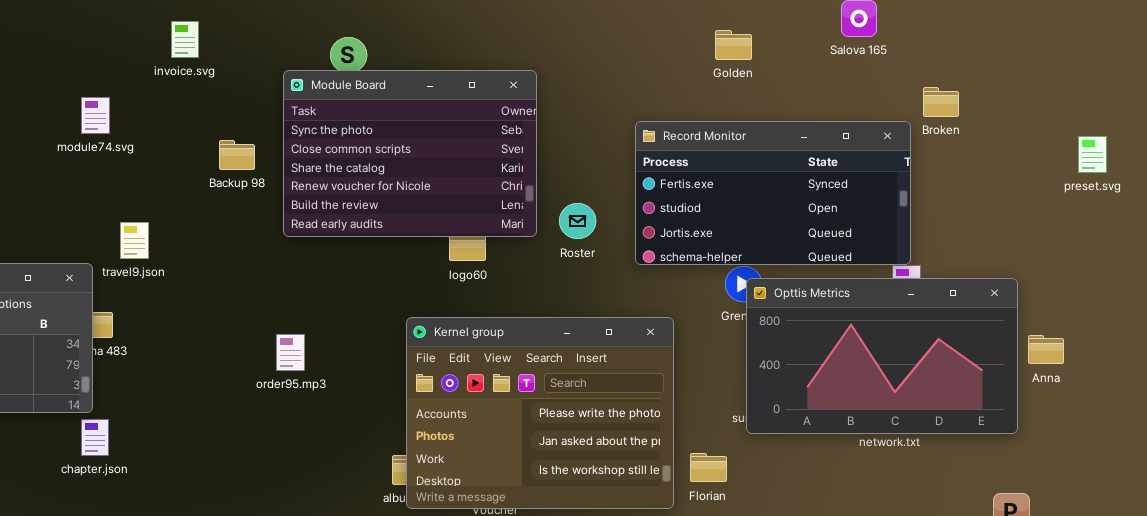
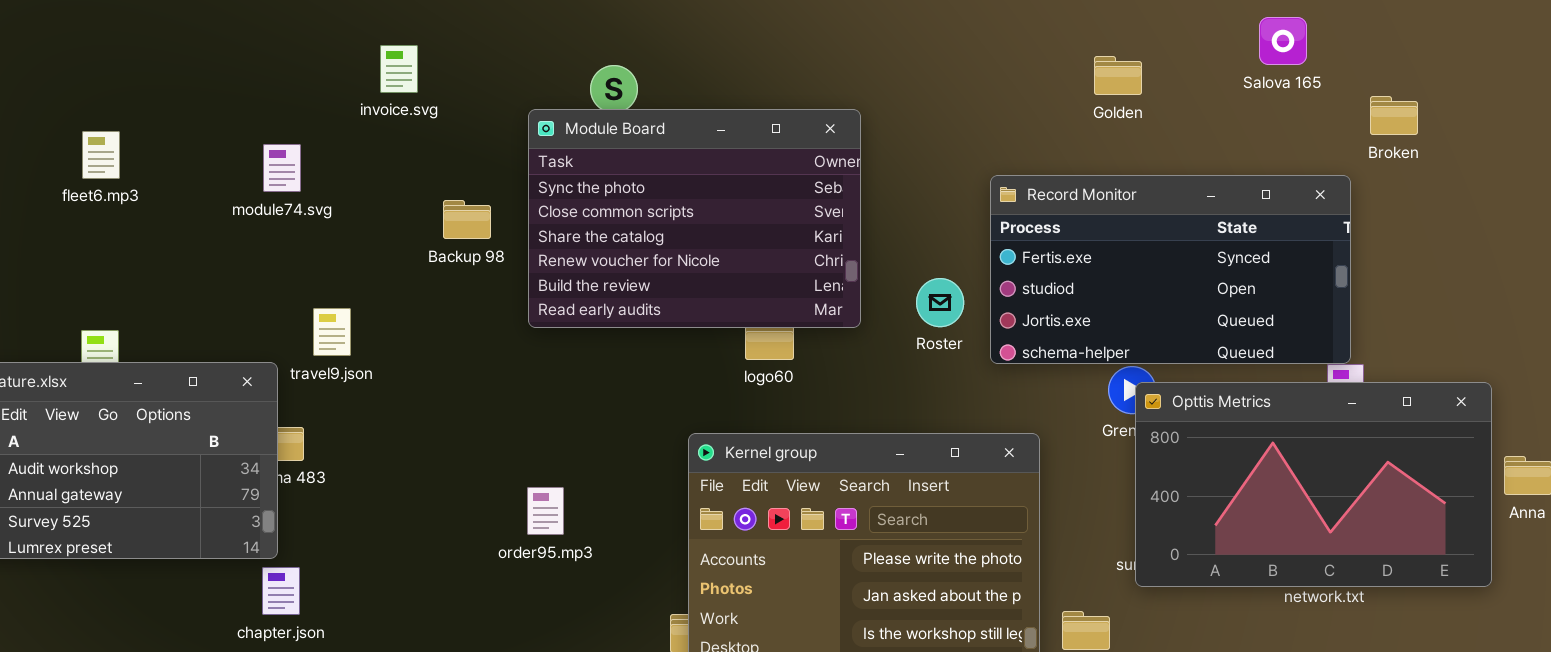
Broken: [923,87,959,117] -> [1370,96,1418,135], moved
Roster: [559,203,596,239] -> [916,278,964,327], moved
order95.mp3: [276,334,305,371] -> [527,487,564,535], moved

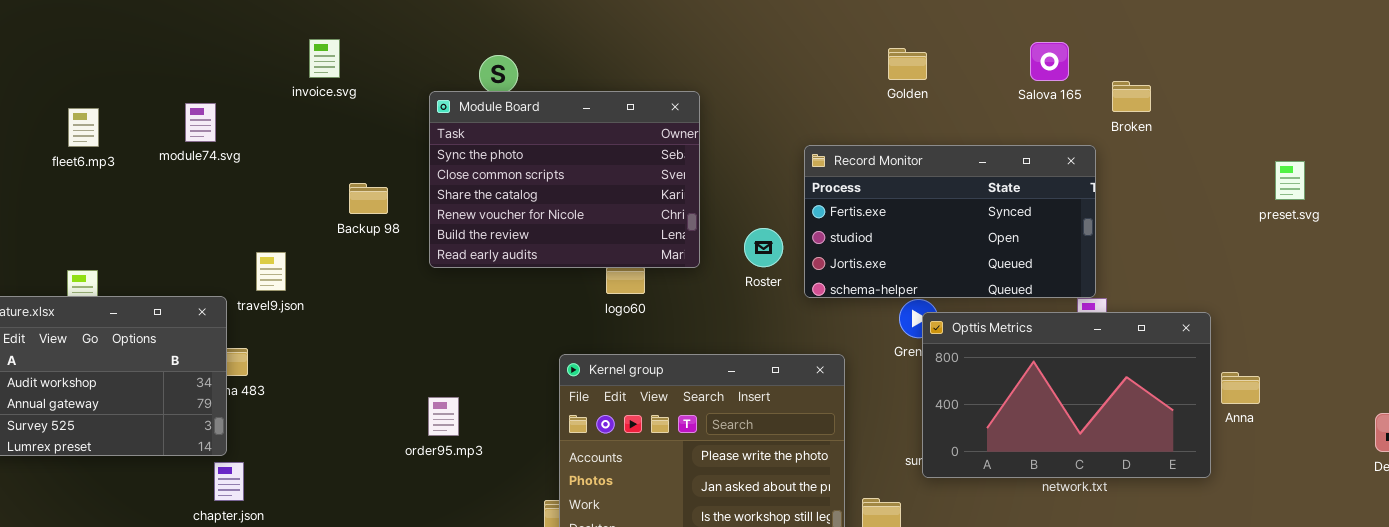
Salova 165: [1259,17,1307,65] -> [1030,42,1069,81], moved
module74.svg: [263,144,301,192] -> [185,103,216,142], moved
Backup 98: [443,200,491,239] -> [349,183,388,214], moved

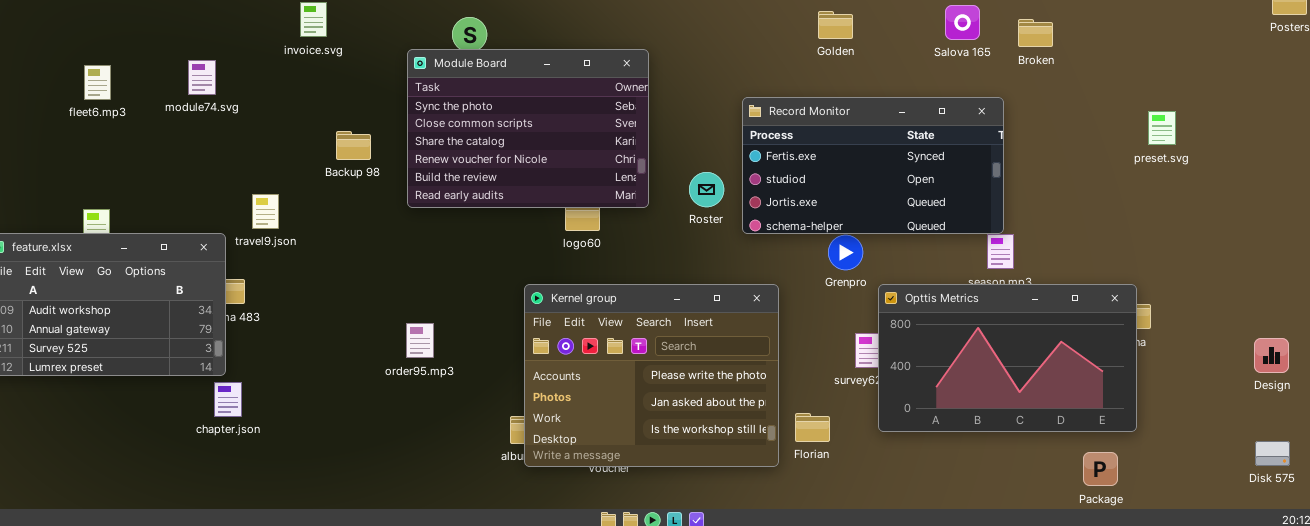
Broken: [1112,81,1151,112] -> [1018,19,1053,47], moved
preset.svg: [1275,161,1305,200] -> [1148,111,1176,145], moved
Opttis Metrics: [922,312,1211,478] -> [878,284,1137,432], moved

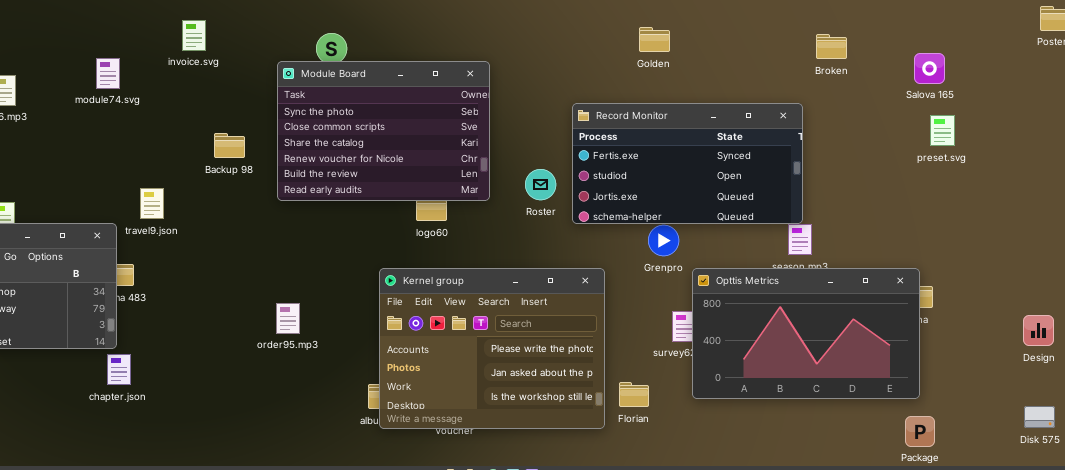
Salova 165: [945,5,980,40] -> [914,53,945,84], moved
module74.svg: [188,60,216,95] -> [96,58,120,89], moved
Package: [1083,452,1118,486] -> [905,416,935,447], moved

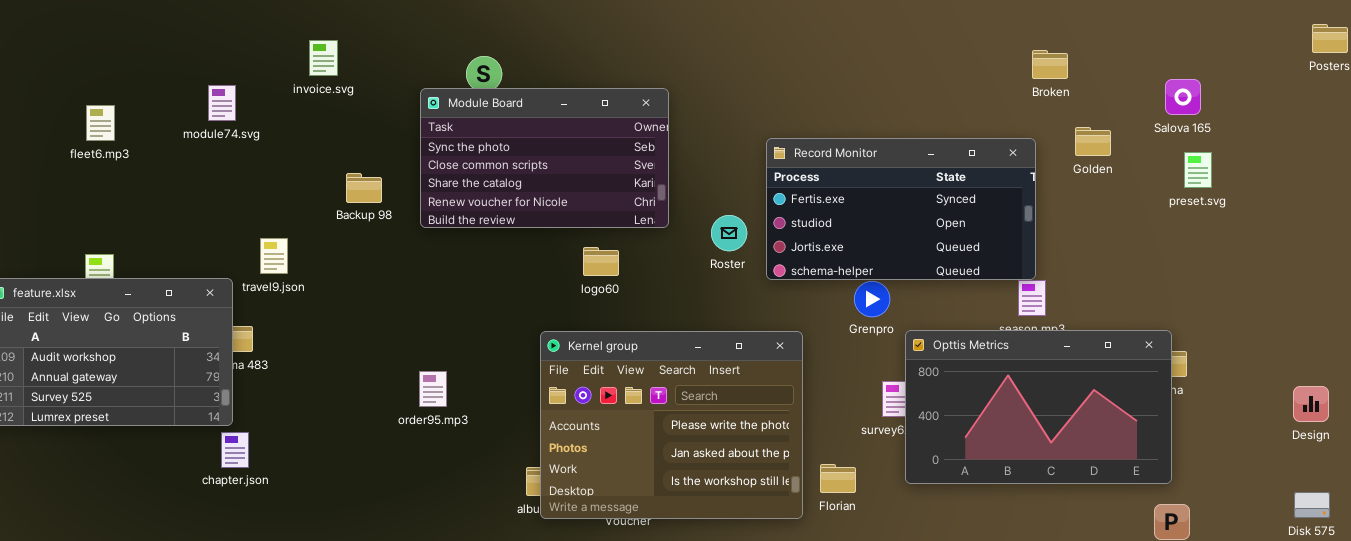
Golden: [639,27,670,52] -> [1075,127,1111,156], moved
Broken: [816,34,847,59] -> [1032,50,1068,79], moved
Module Board: [277,61,490,201] -> [420,88,669,228], resized

